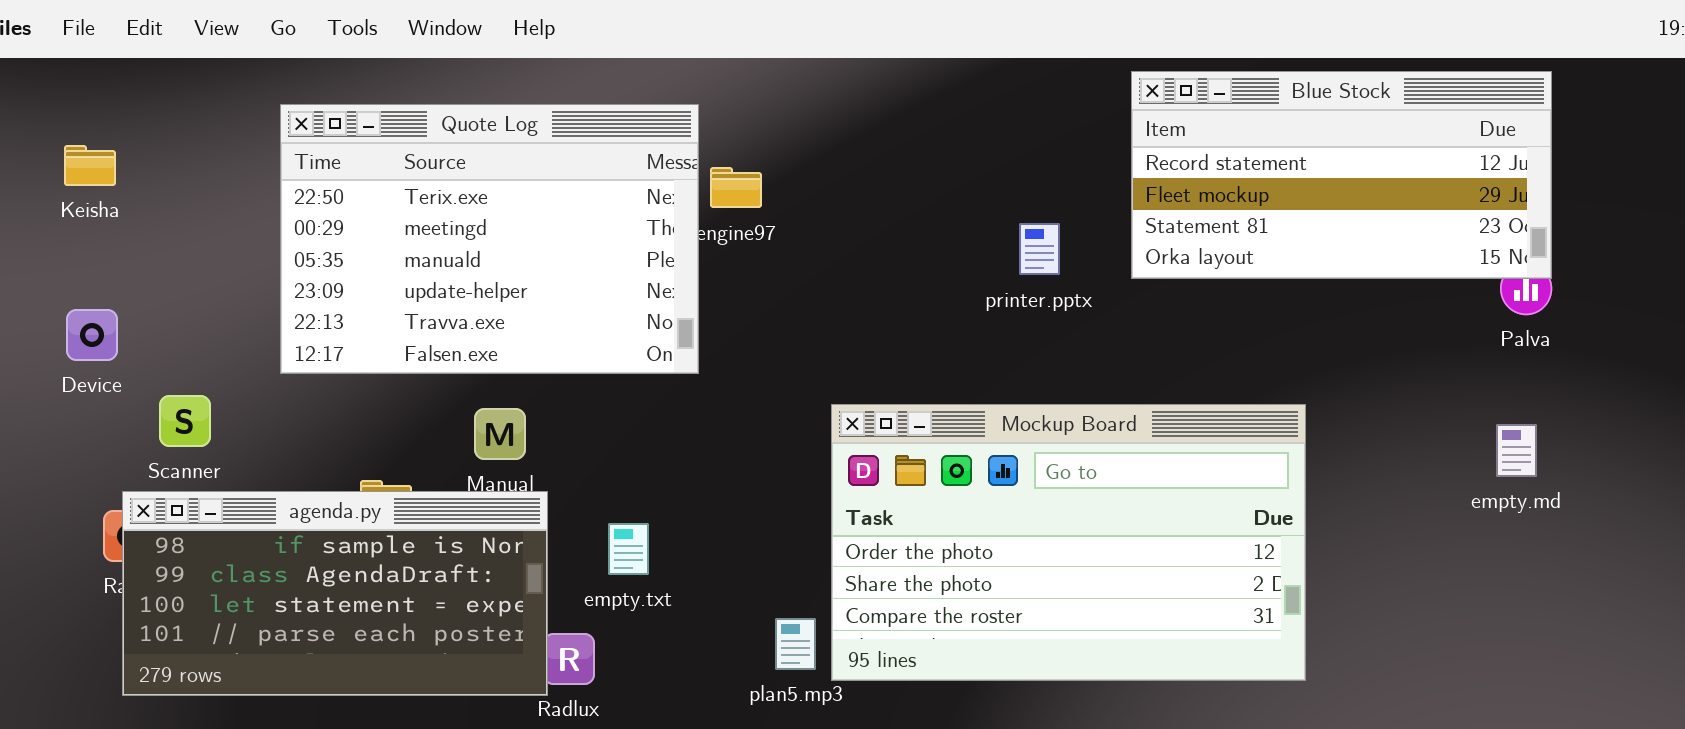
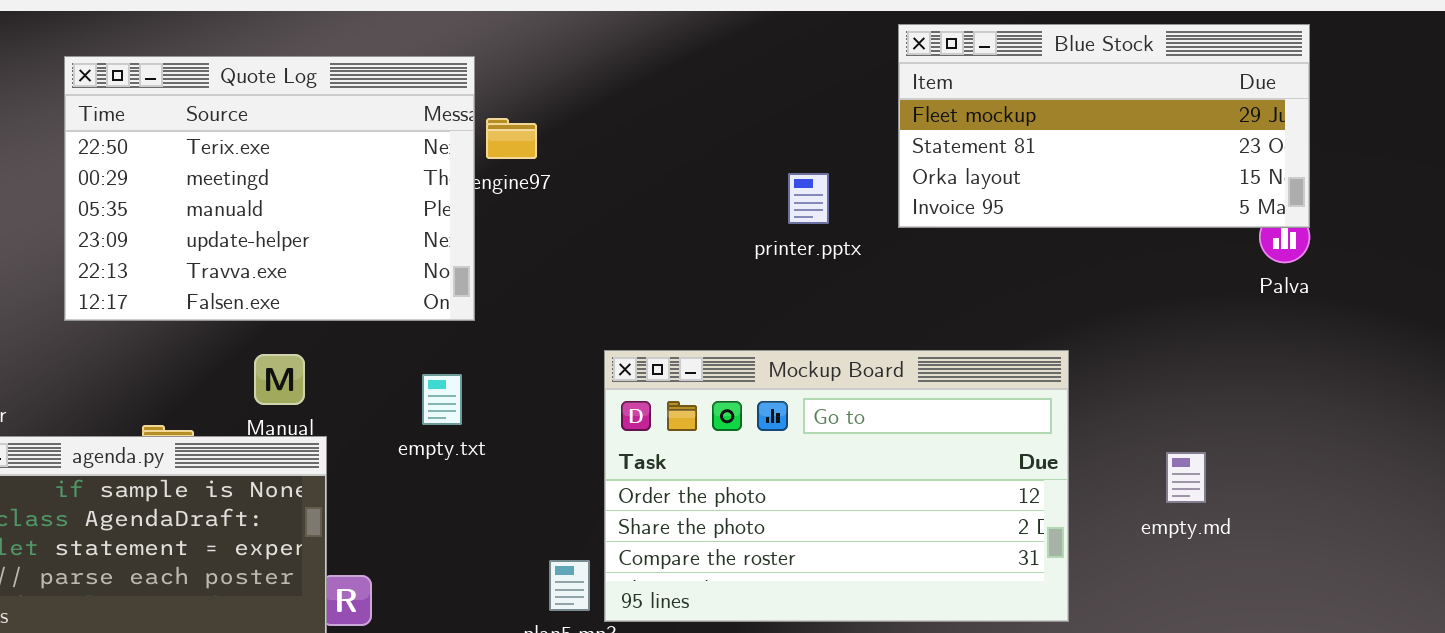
Blue Stock: [1131,71,1552,279] -> [898,24,1310,228], scrolled down 1 row
empty.md: [1496,424,1537,477] -> [1166,452,1206,503], moved
empty.txt: [608,523,649,575] -> [422,374,462,425], moved

